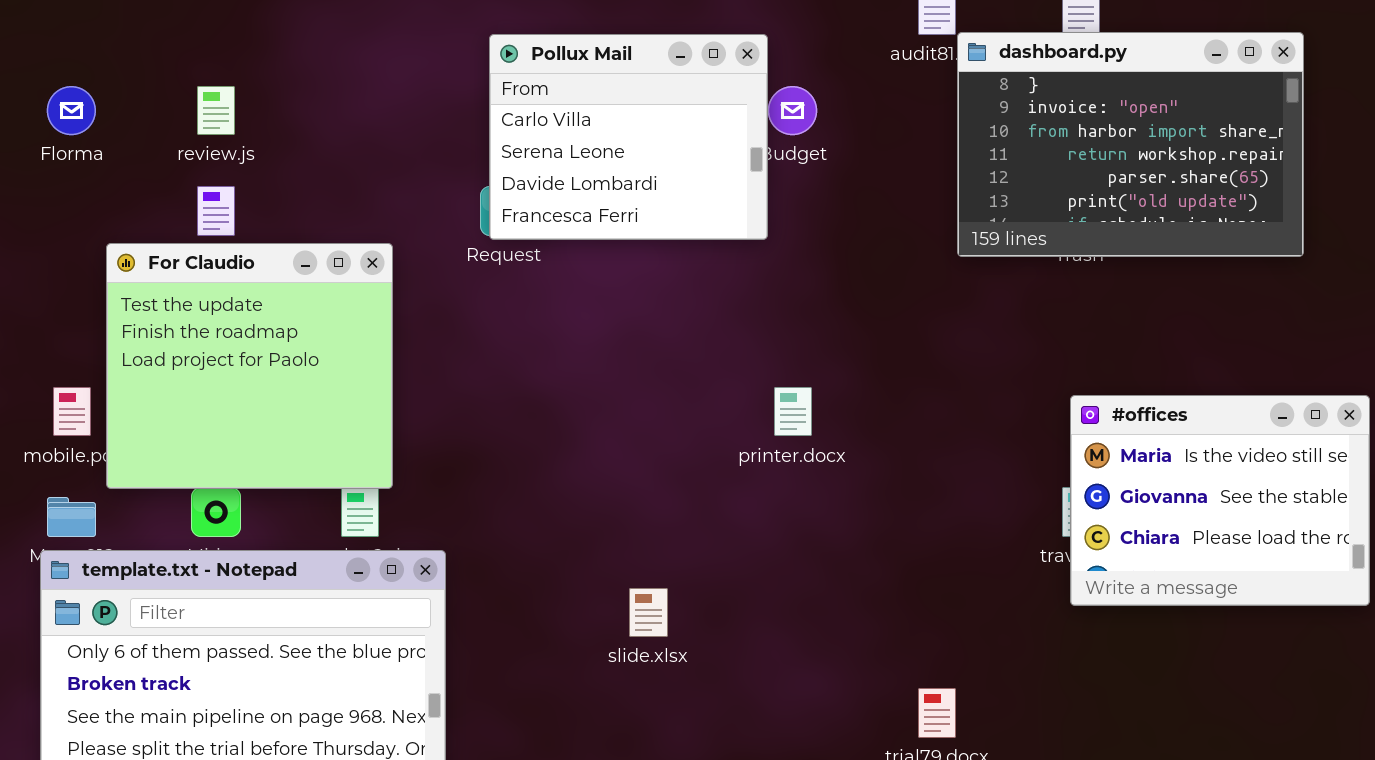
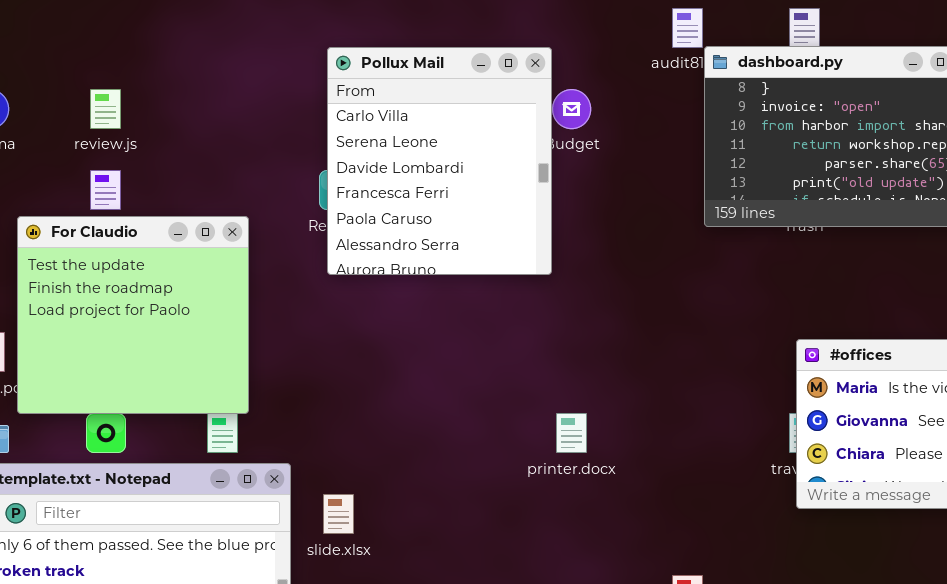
Pollux Mail: [489,34,768,240] -> [327,47,552,275], resized
printer.docx: [774,387,812,436] -> [556,413,587,453], moved
slide.xlsx: [629,588,668,637] -> [323,494,354,534], moved

